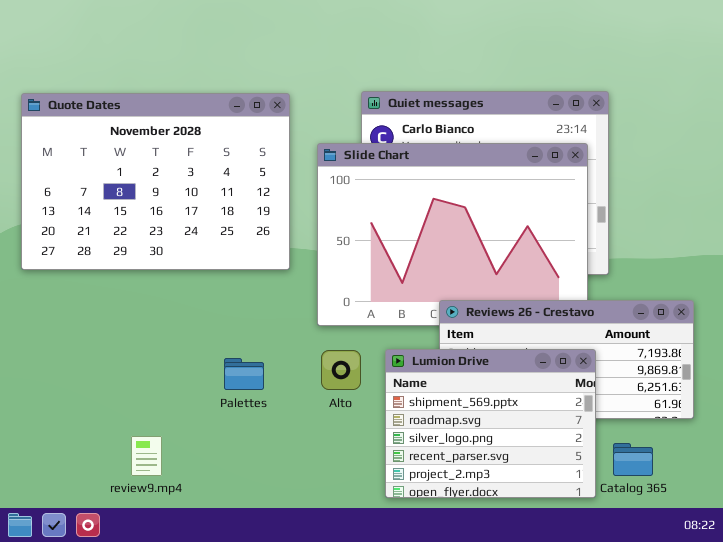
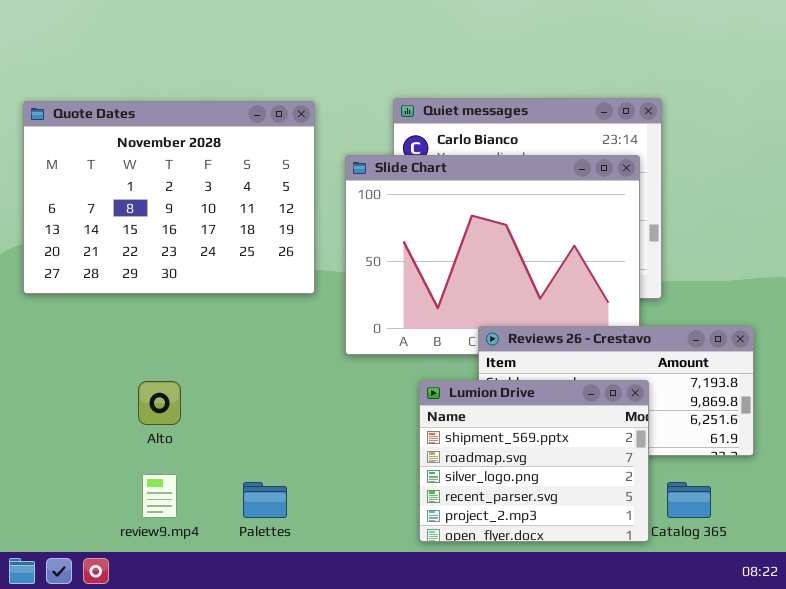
Alto: [321,350,361,390] -> [138,381,181,425], moved
Palettes: [224,358,264,390] -> [243,482,287,518], moved

